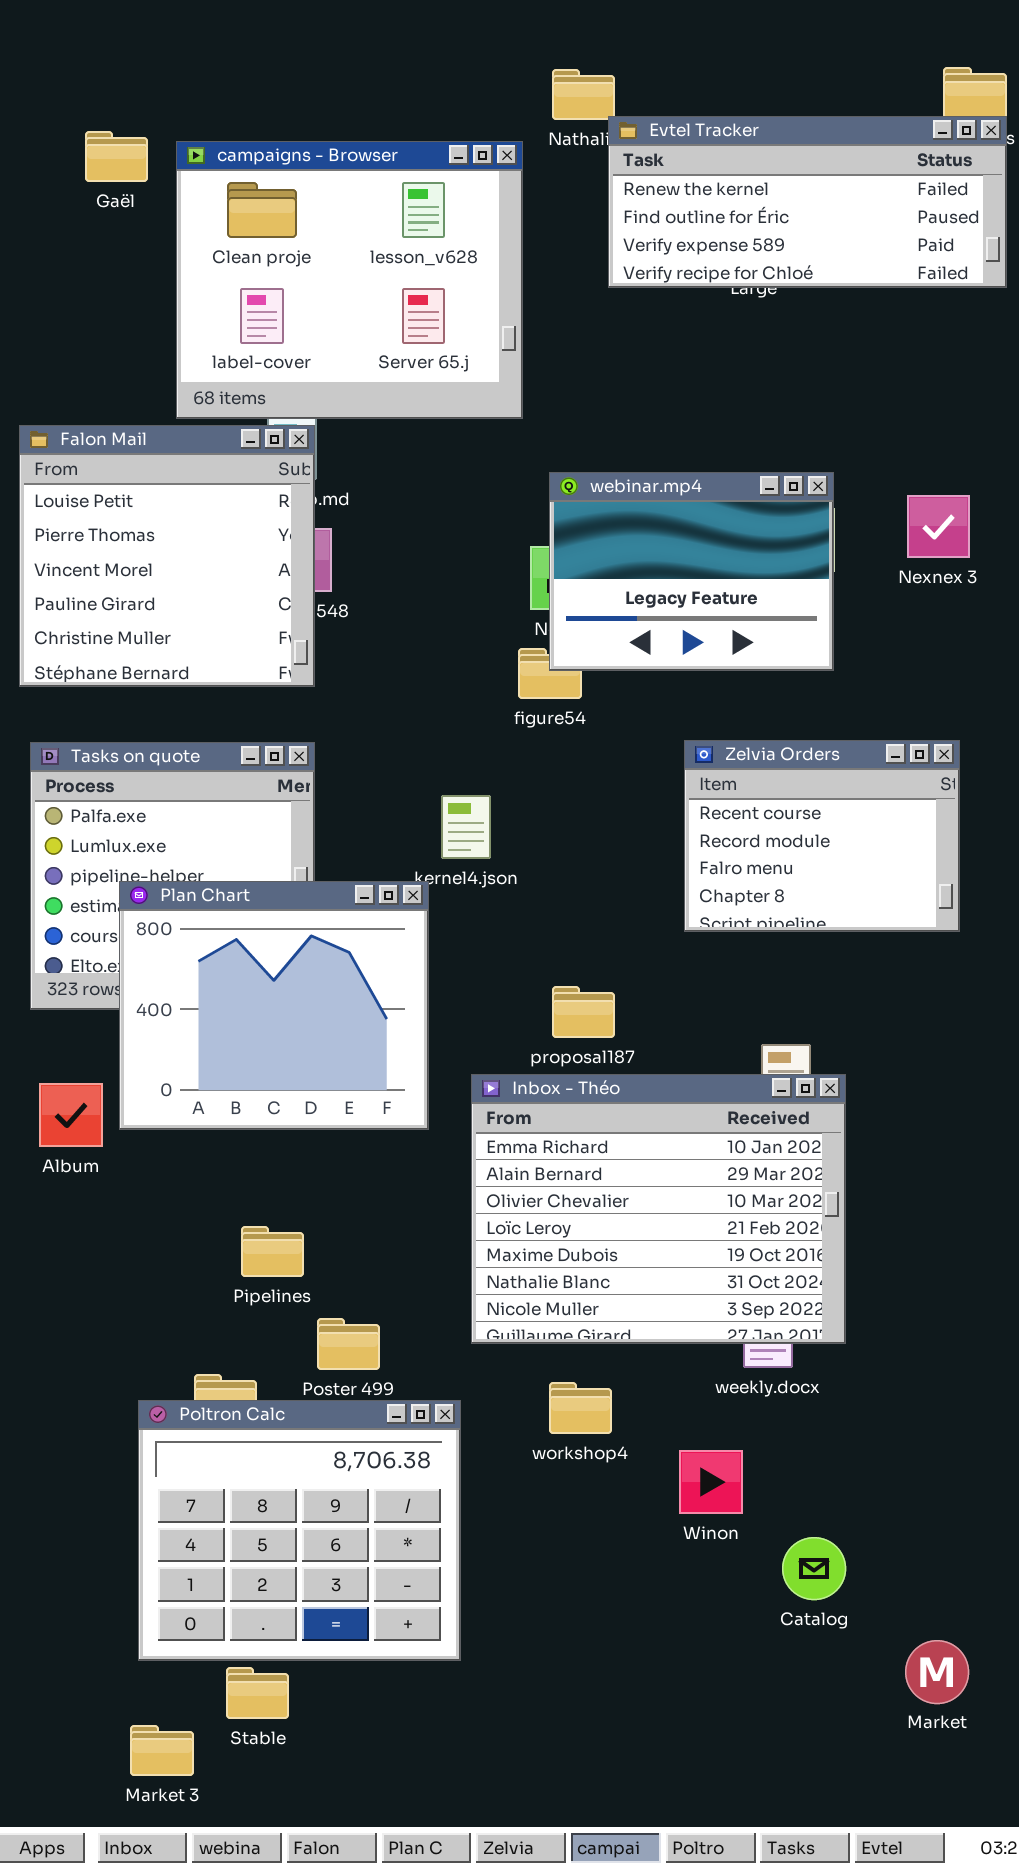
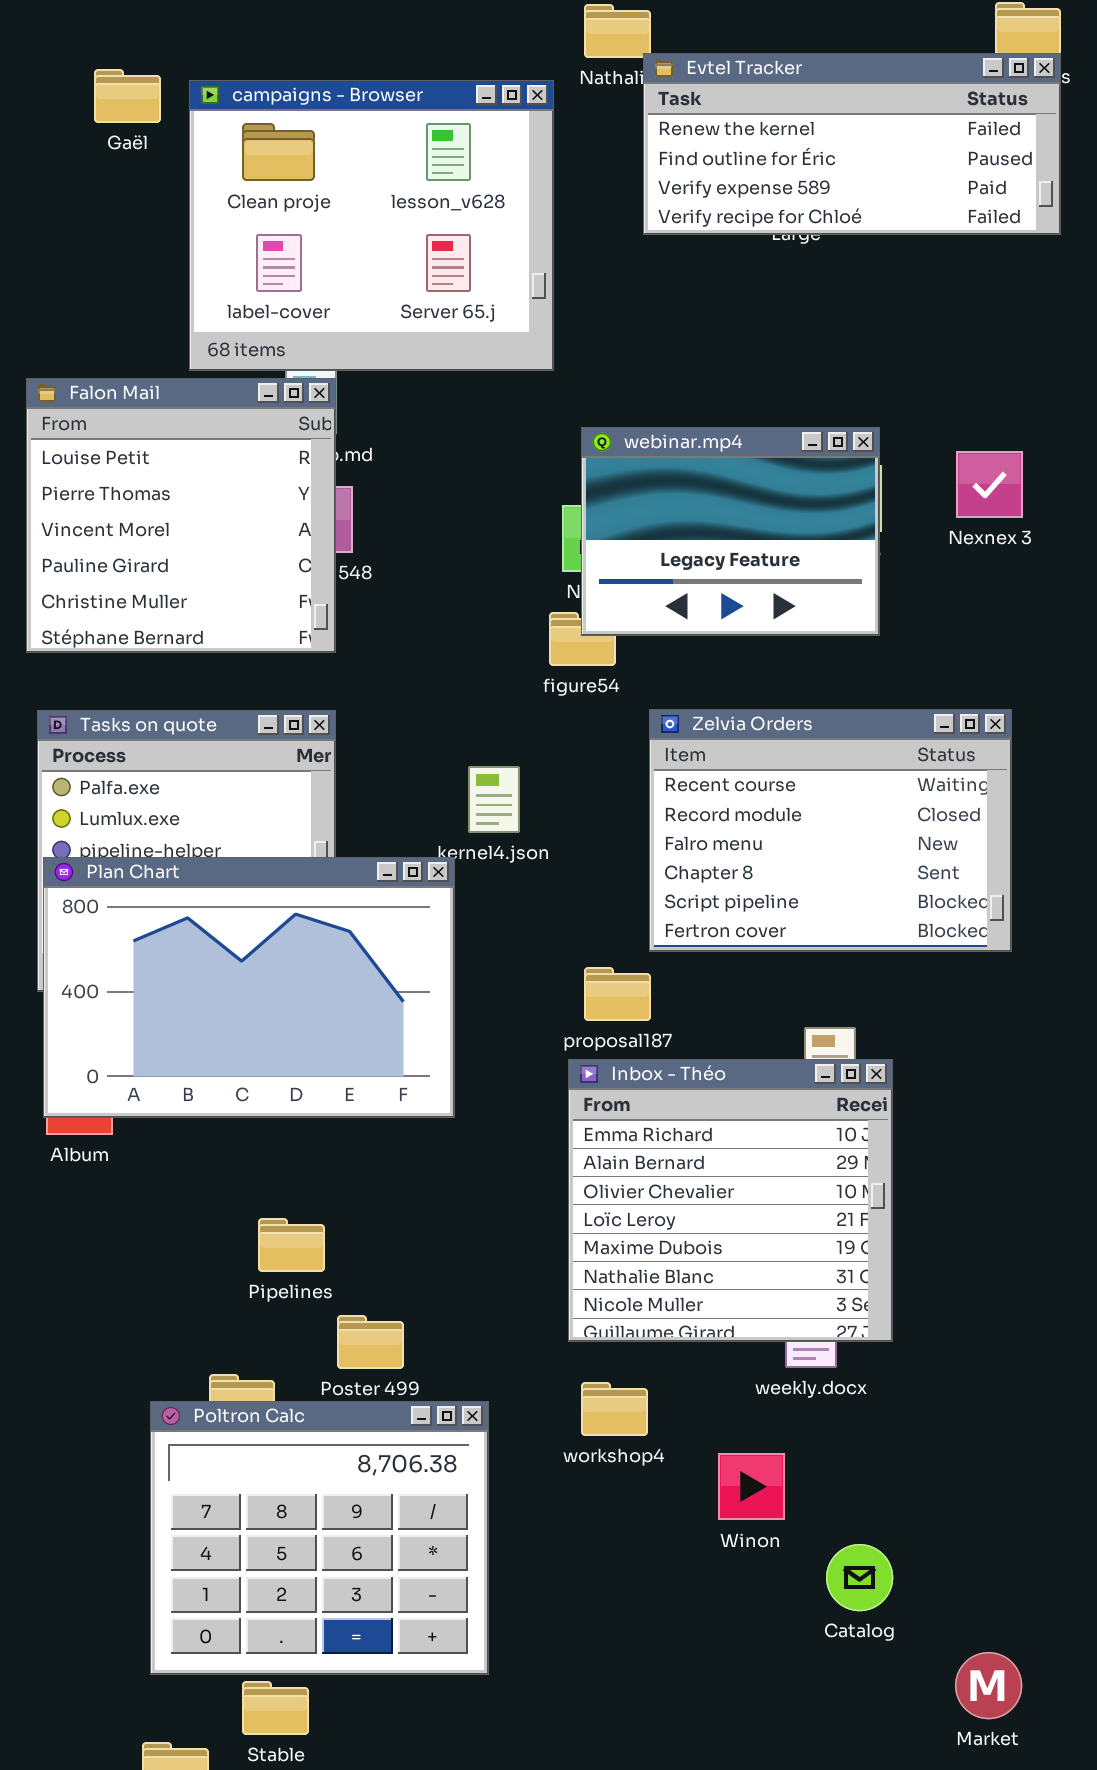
Zelvia Orders: [684,740,960,932] -> [649,709,1012,952], resized
Plan Chart: [119,881,429,1130] -> [43,857,455,1118], resized
Inbox - Théo: [471,1074,846,1344] -> [568,1059,893,1342], resized

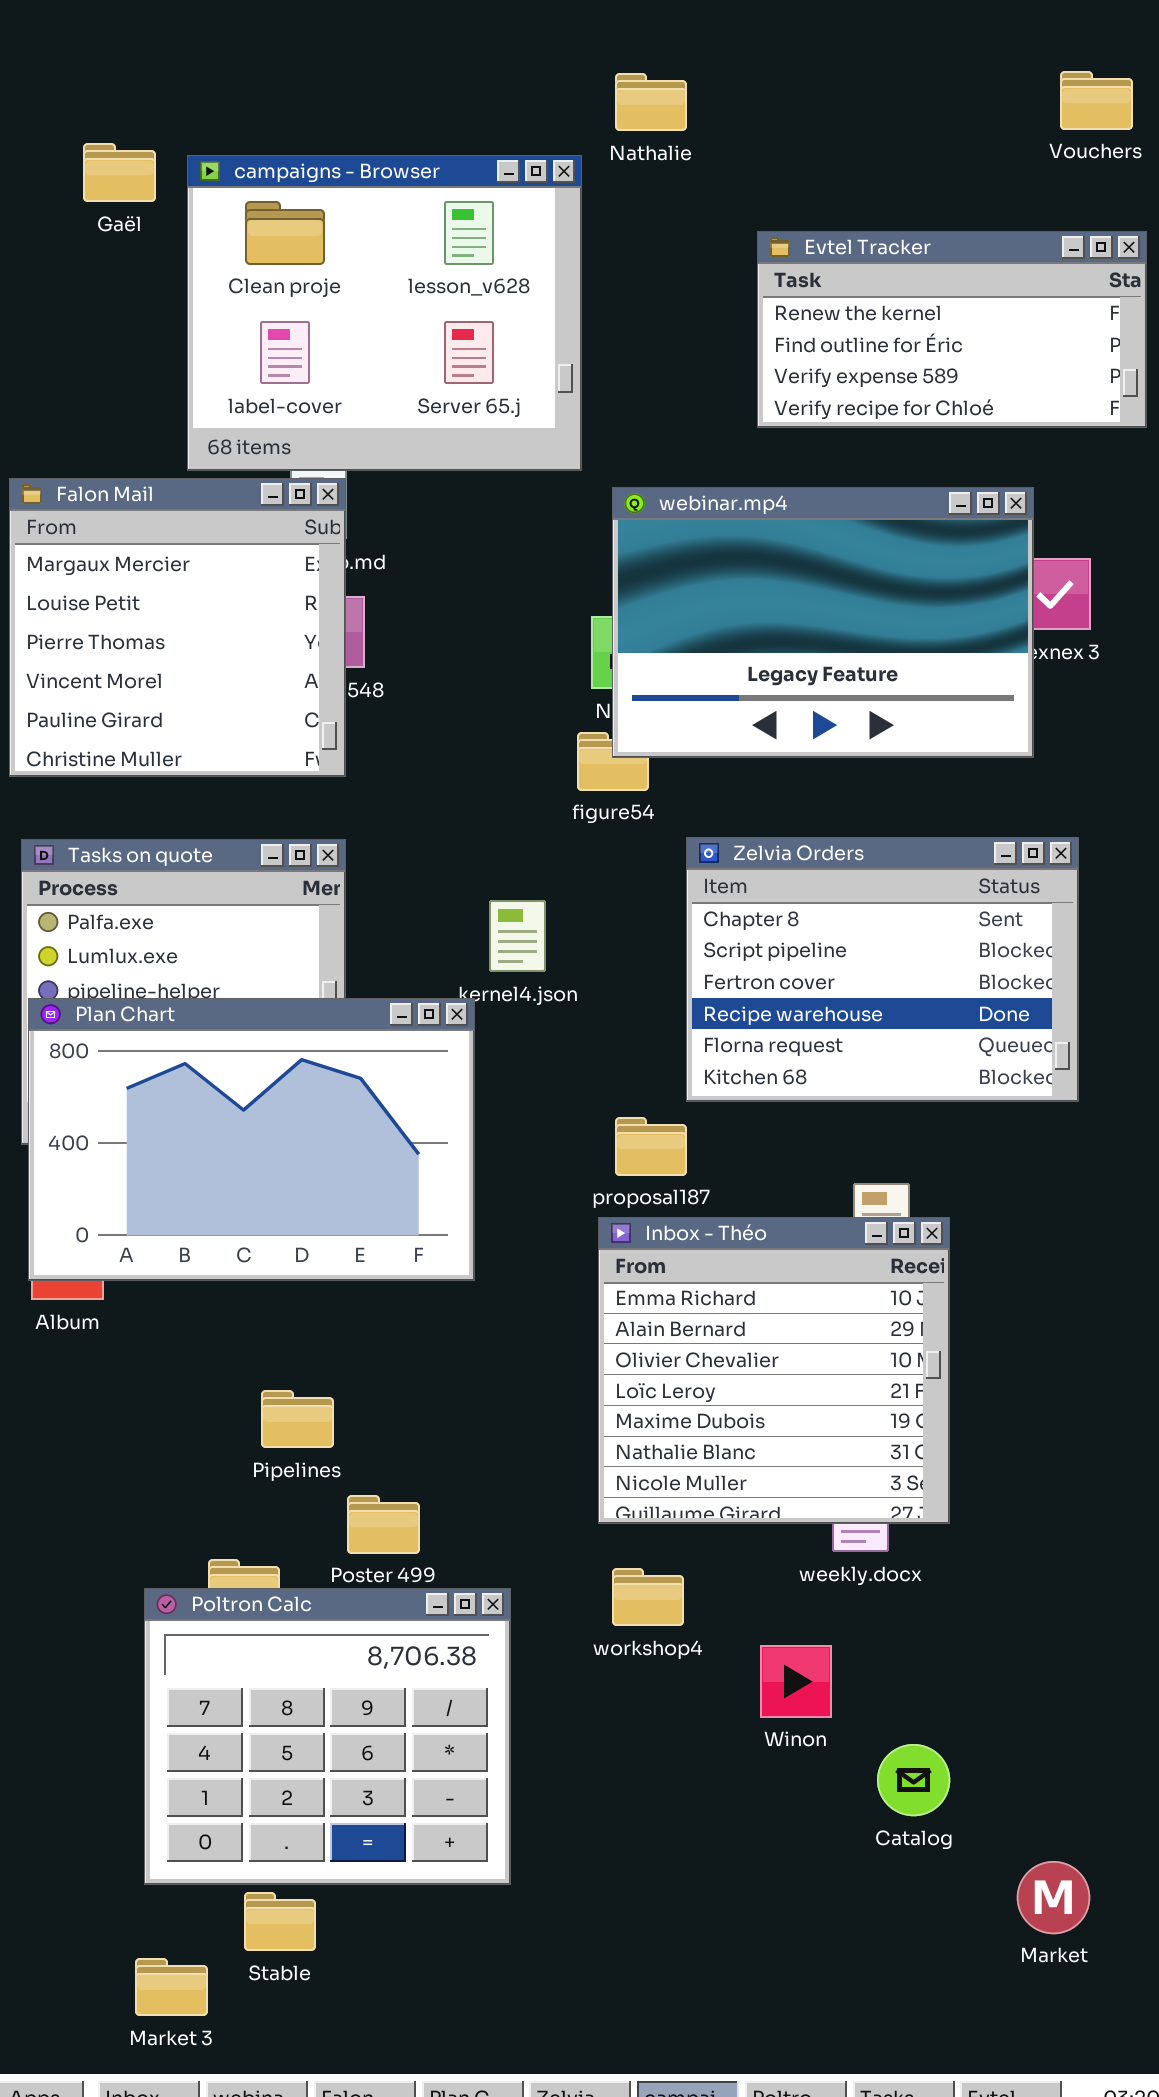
Evtel Tracker: [643,53,1061,235] -> [757,231,1147,428], moved, resized
Falon Mail: [26,378,336,653] -> [9,478,346,777], scrolled up 1 row
webinar.mp4: [581,427,880,636] -> [612,487,1034,758], resized
Zelvia Orders: [649,709,1012,952] -> [686,837,1079,1102], scrolled down 3 rows

